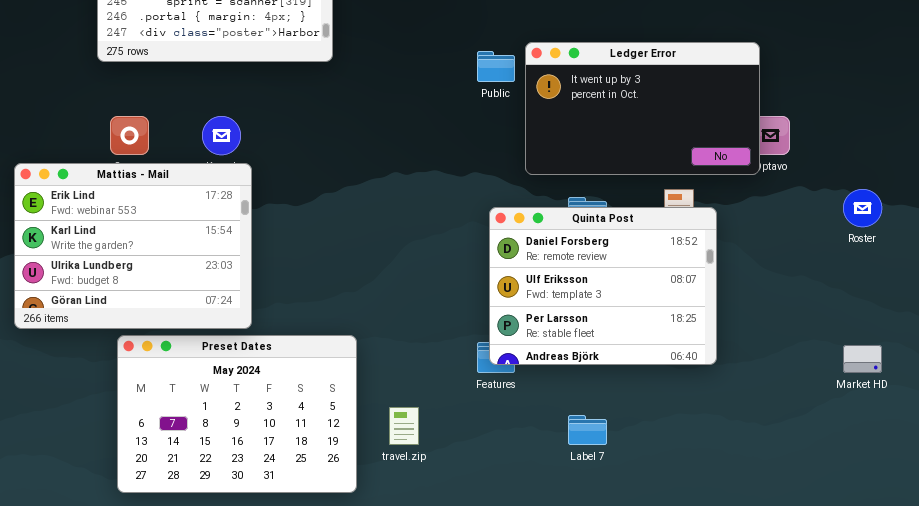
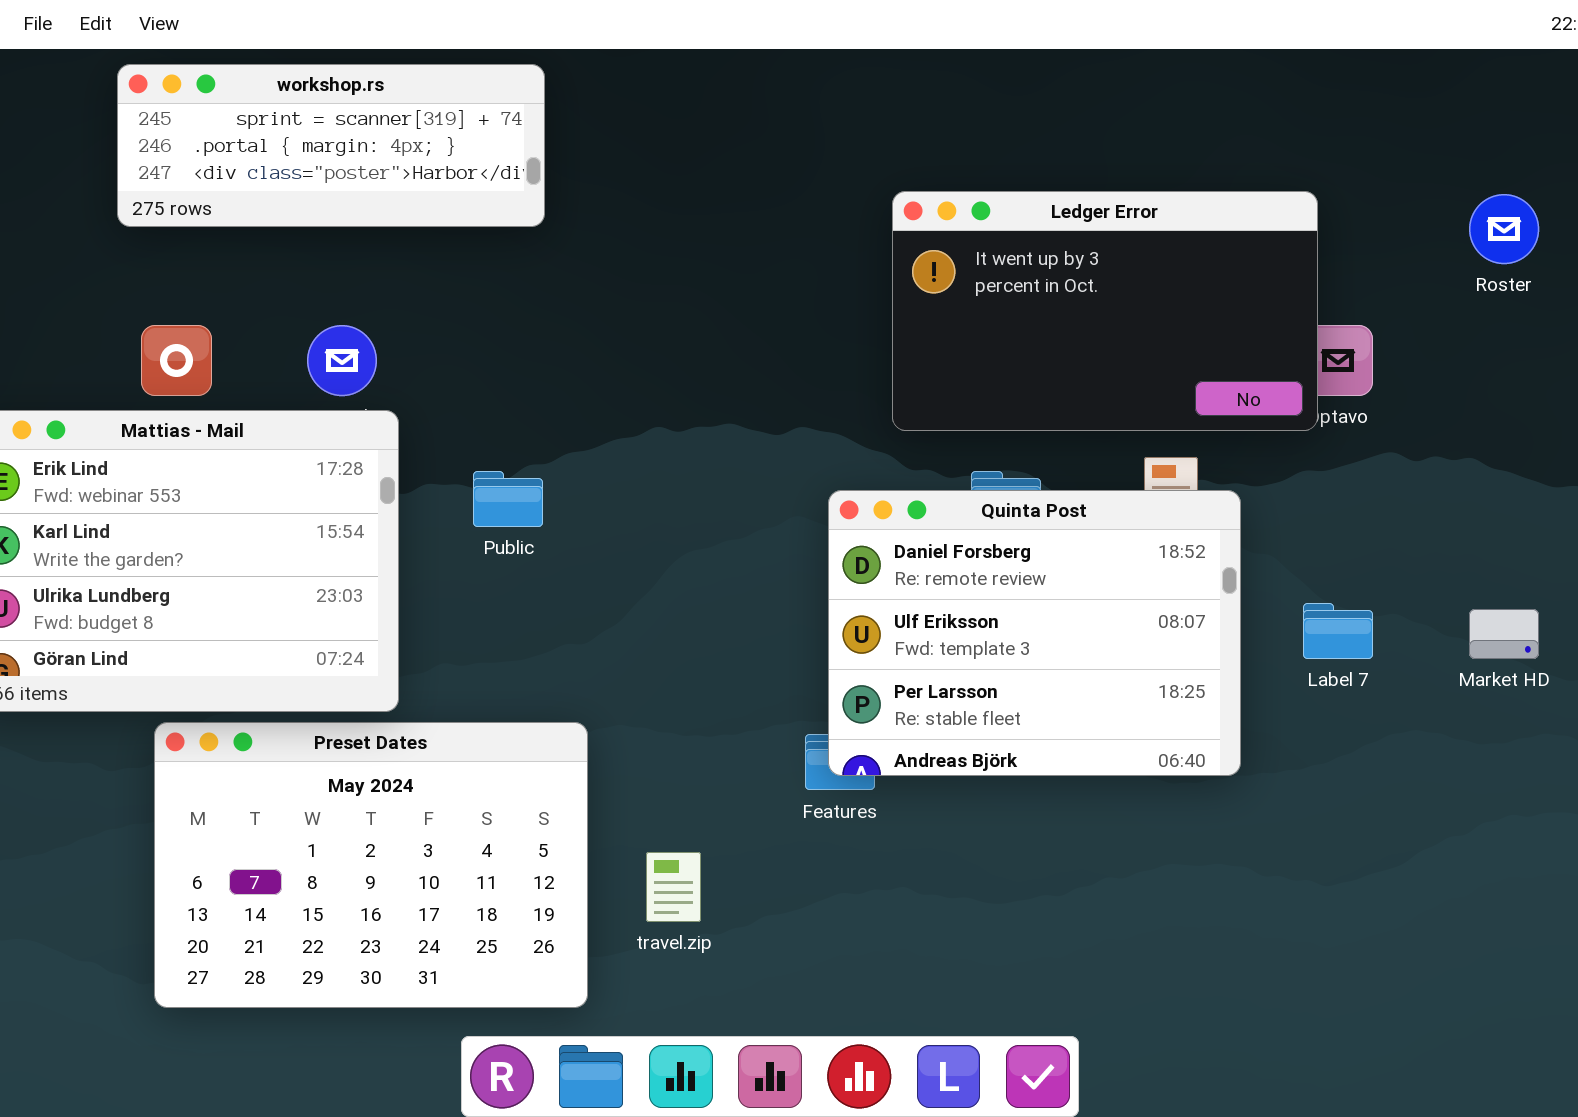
Public: [477,51,515,82] -> [473,471,543,527], moved
Roster: [843,189,882,227] -> [1469,194,1539,264], moved
Market HD: [843,345,882,373] -> [1469,609,1539,659], moved
Label 7: [568,415,607,445] -> [1303,603,1373,659], moved

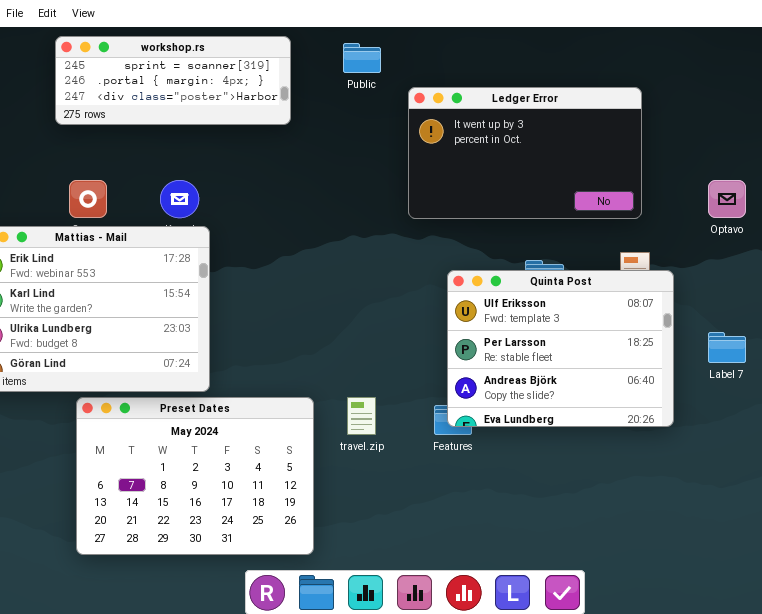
Ledger Error: [892,191,1318,431] -> [408,87,642,219], moved
Public: [473,471,543,527] -> [343,43,381,73], moved
Quinta Post: [828,490,1241,776] -> [447,270,674,427], scrolled down 1 row
travel.zip: [646,852,701,922] -> [347,397,376,435], moved

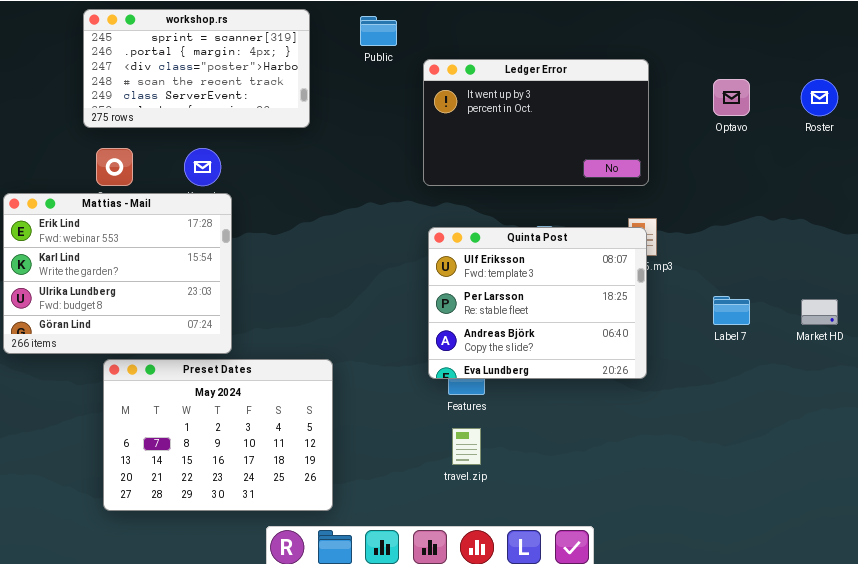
workshop.rs: [55,36,291,125] -> [83,9,310,128], resized
Optavo: [708,180,746,218] -> [713,79,750,116], moved
Quinta Post: [447,270,674,427] -> [428,227,647,379], moved
travel.zip: [347,397,376,435] -> [452,428,481,465], moved

